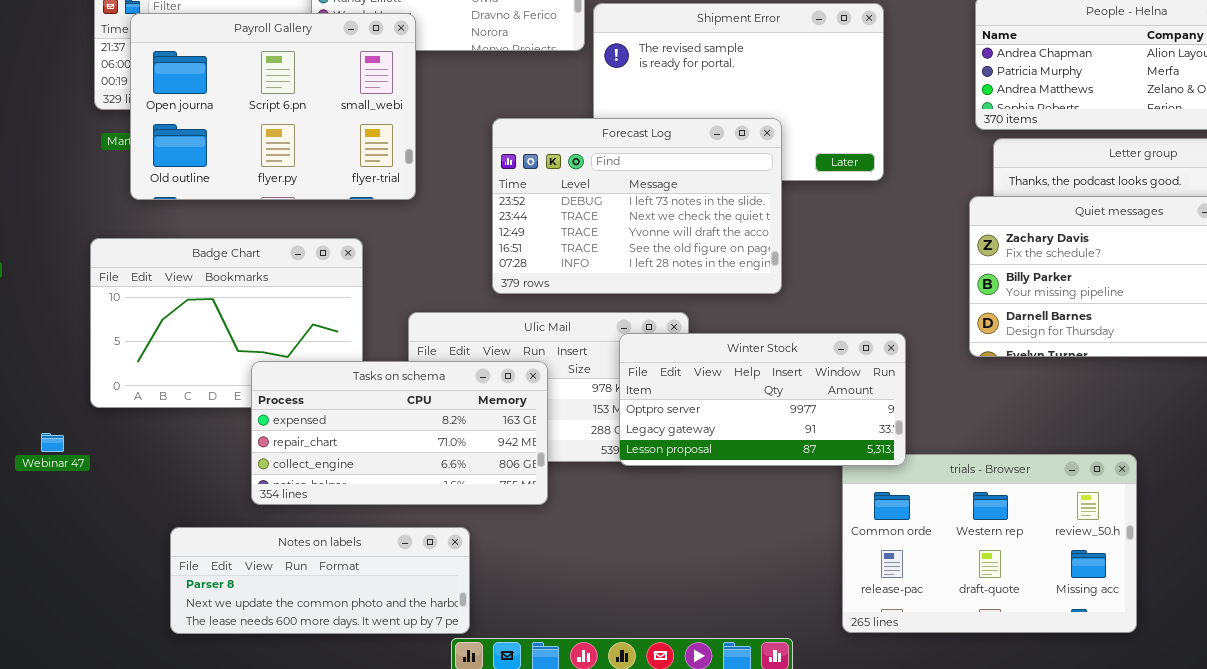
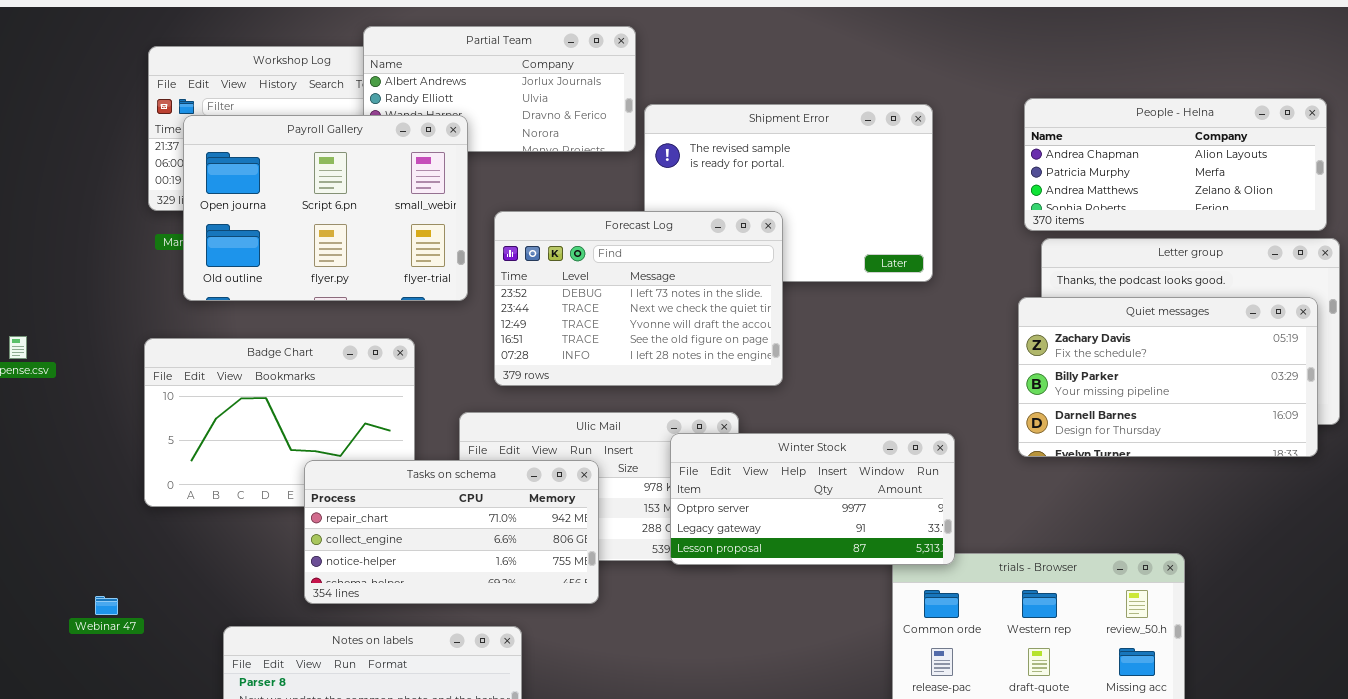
Forecast Log: [492,118,782,294] -> [494,211,783,386], moved
Tasks on schema: [251,361,548,505] -> [304,460,599,604], scrolled down 1 row
Webinar 47: [41,433,64,452] -> [95,596,118,615], moved

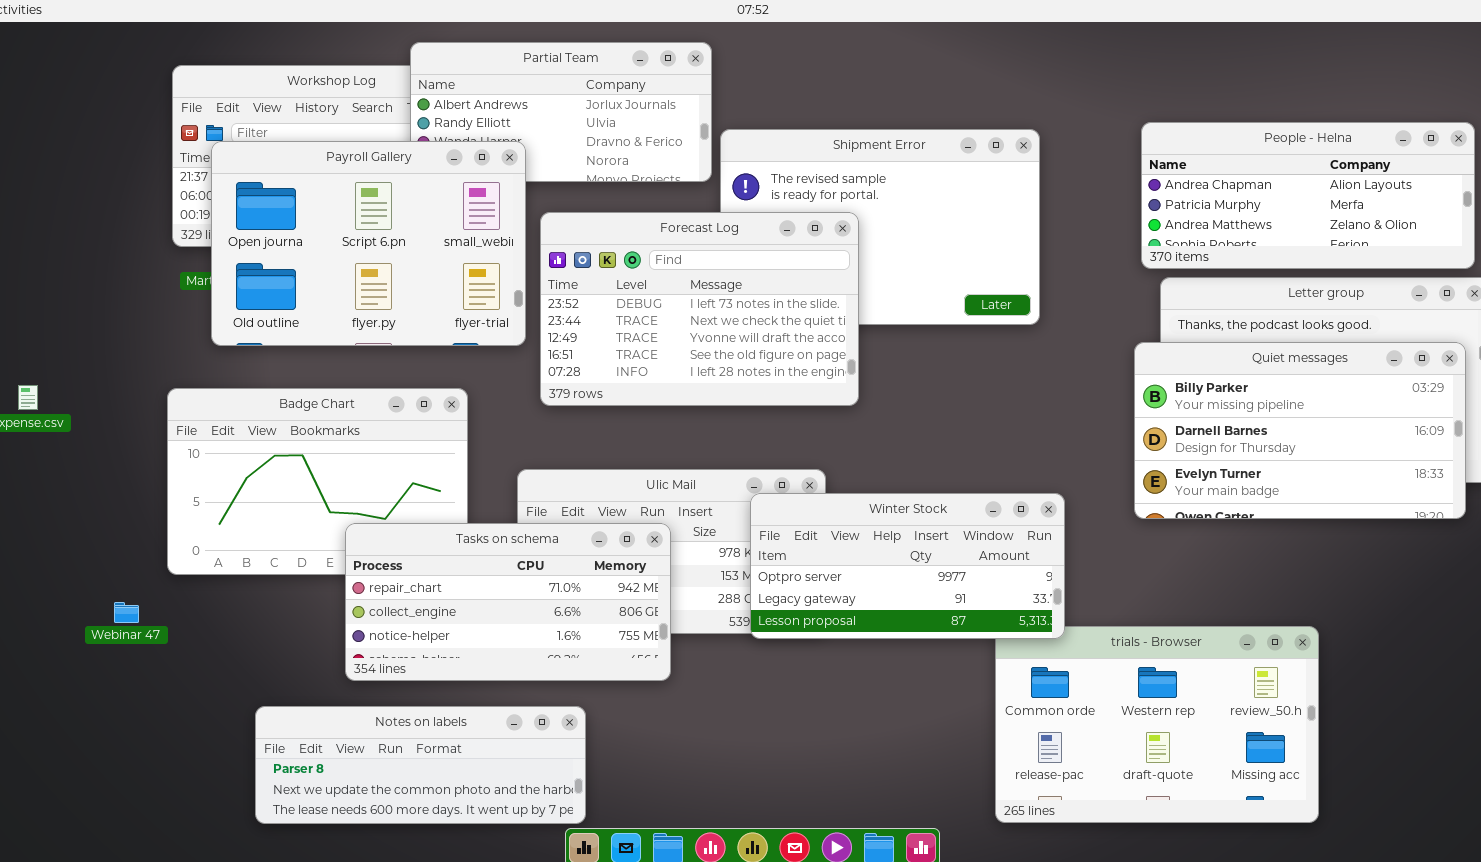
Forecast Log: [494,211,783,386] -> [540,212,859,406], moved
Quiet messages: [1018,297,1318,457] -> [1134,342,1466,519], scrolled down 1 row
Webinar 47: [95,596,118,615] -> [114,602,139,623], moved

